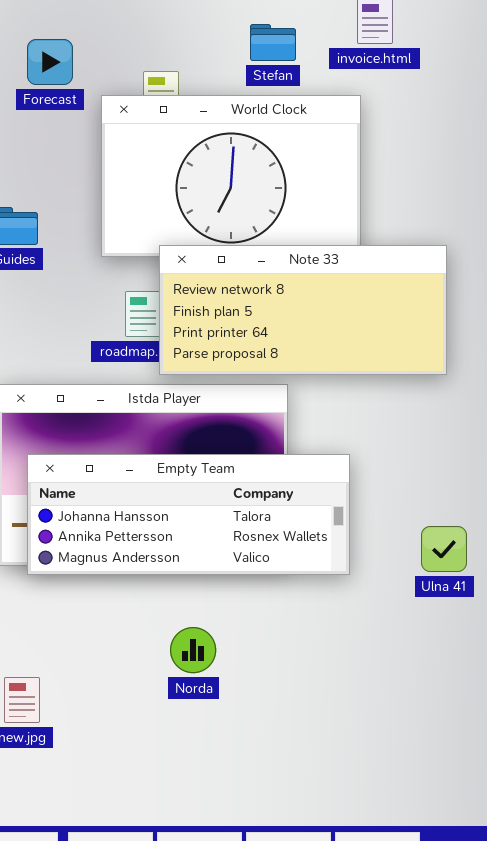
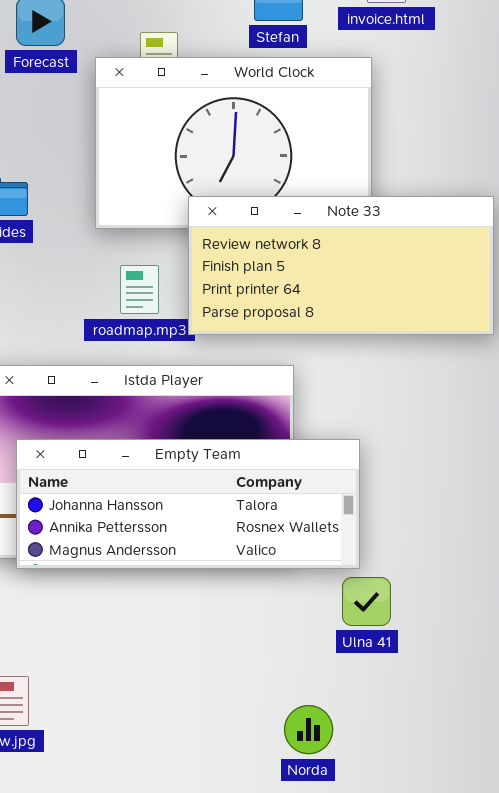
Note 33: [159,245,447,375] -> [188,196,494,335], moved
Ulna 41: [421,526,467,572] -> [342,577,391,626], moved
Norda: [170,627,216,673] -> [284,705,333,754], moved

